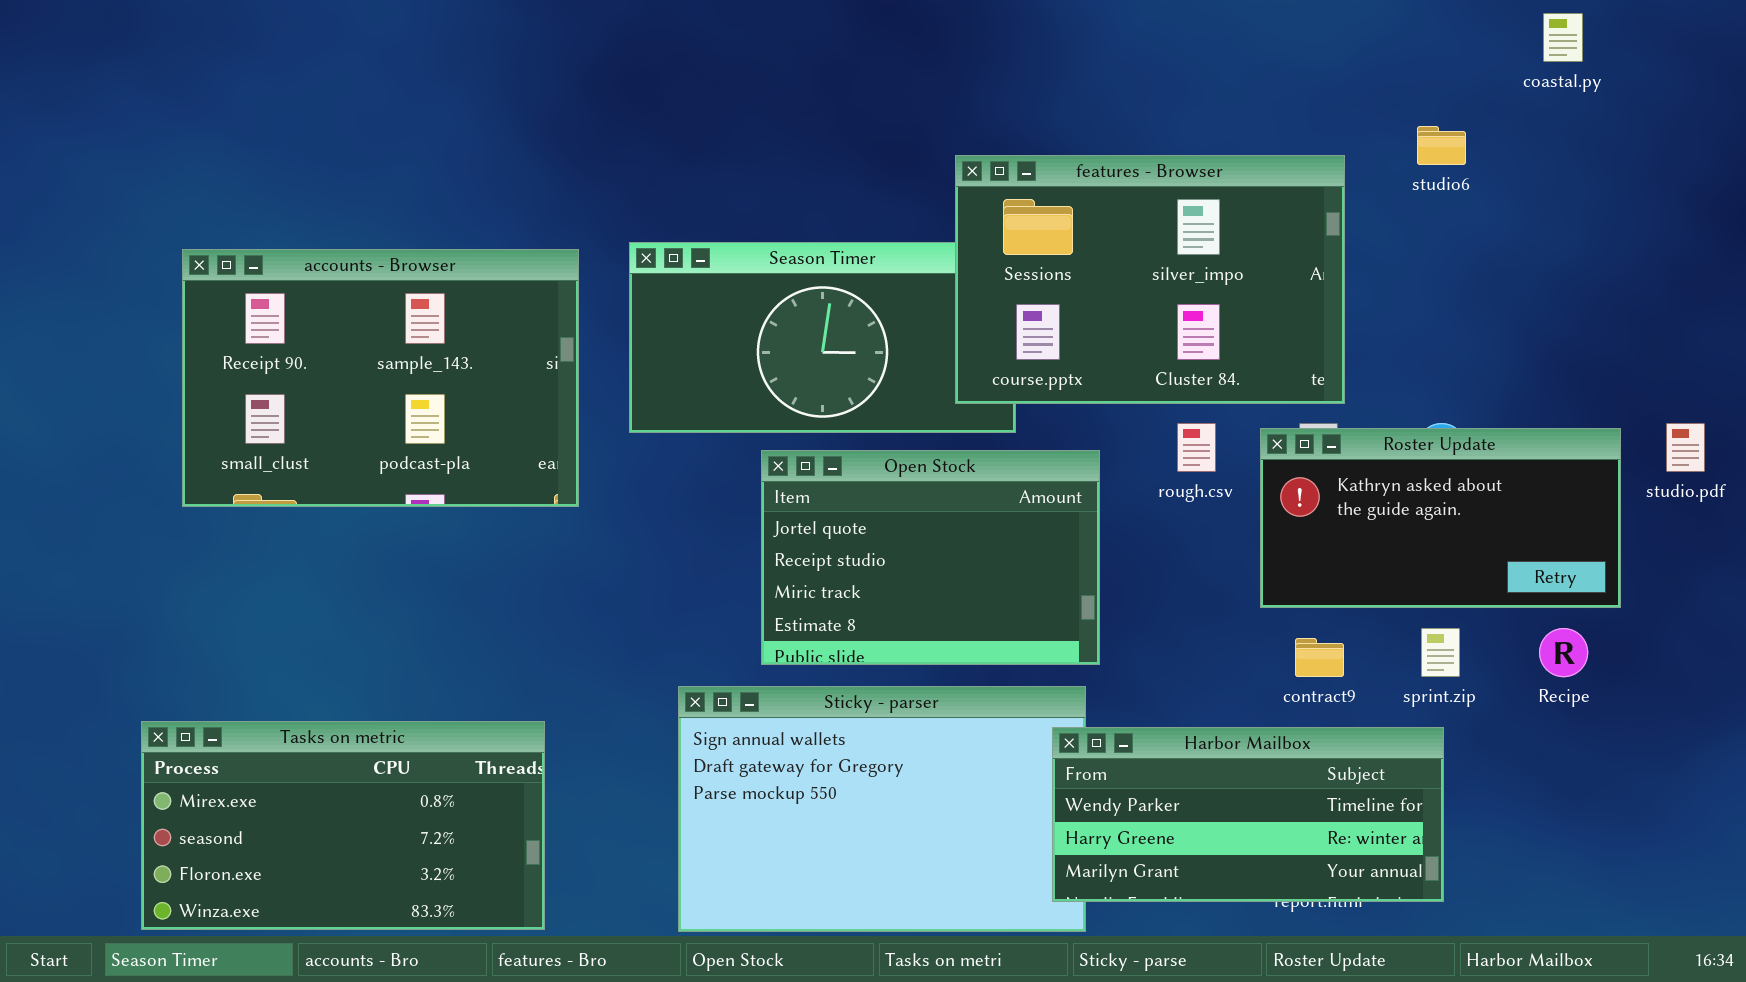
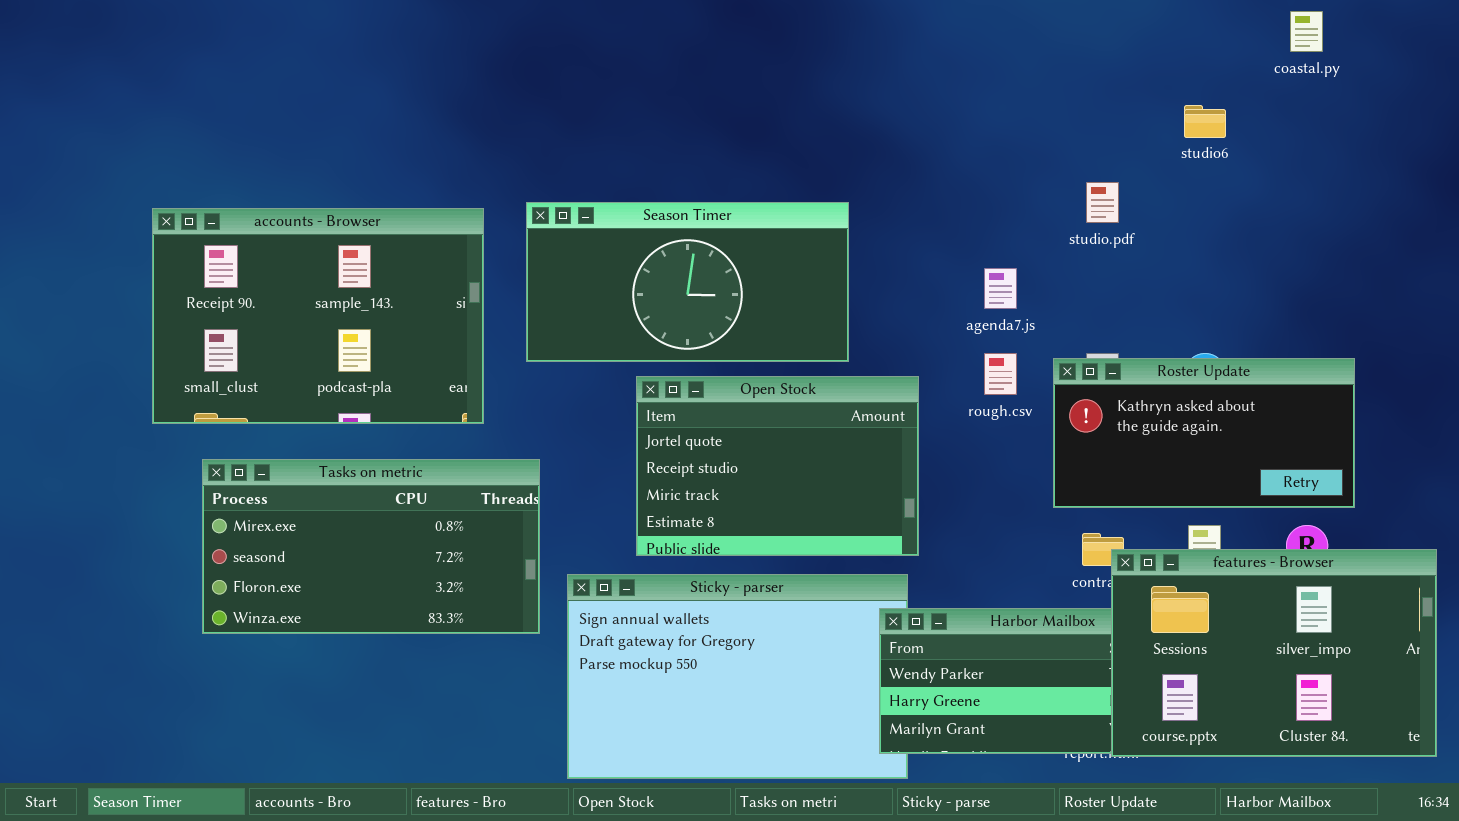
features - Browser: [955,155,1345,404] -> [1111,549,1437,757], moved
studio.pdf: [1666,423,1705,472] -> [1086,182,1119,223], moved
Tasks on metric: [141,721,545,930] -> [202,459,540,634], moved

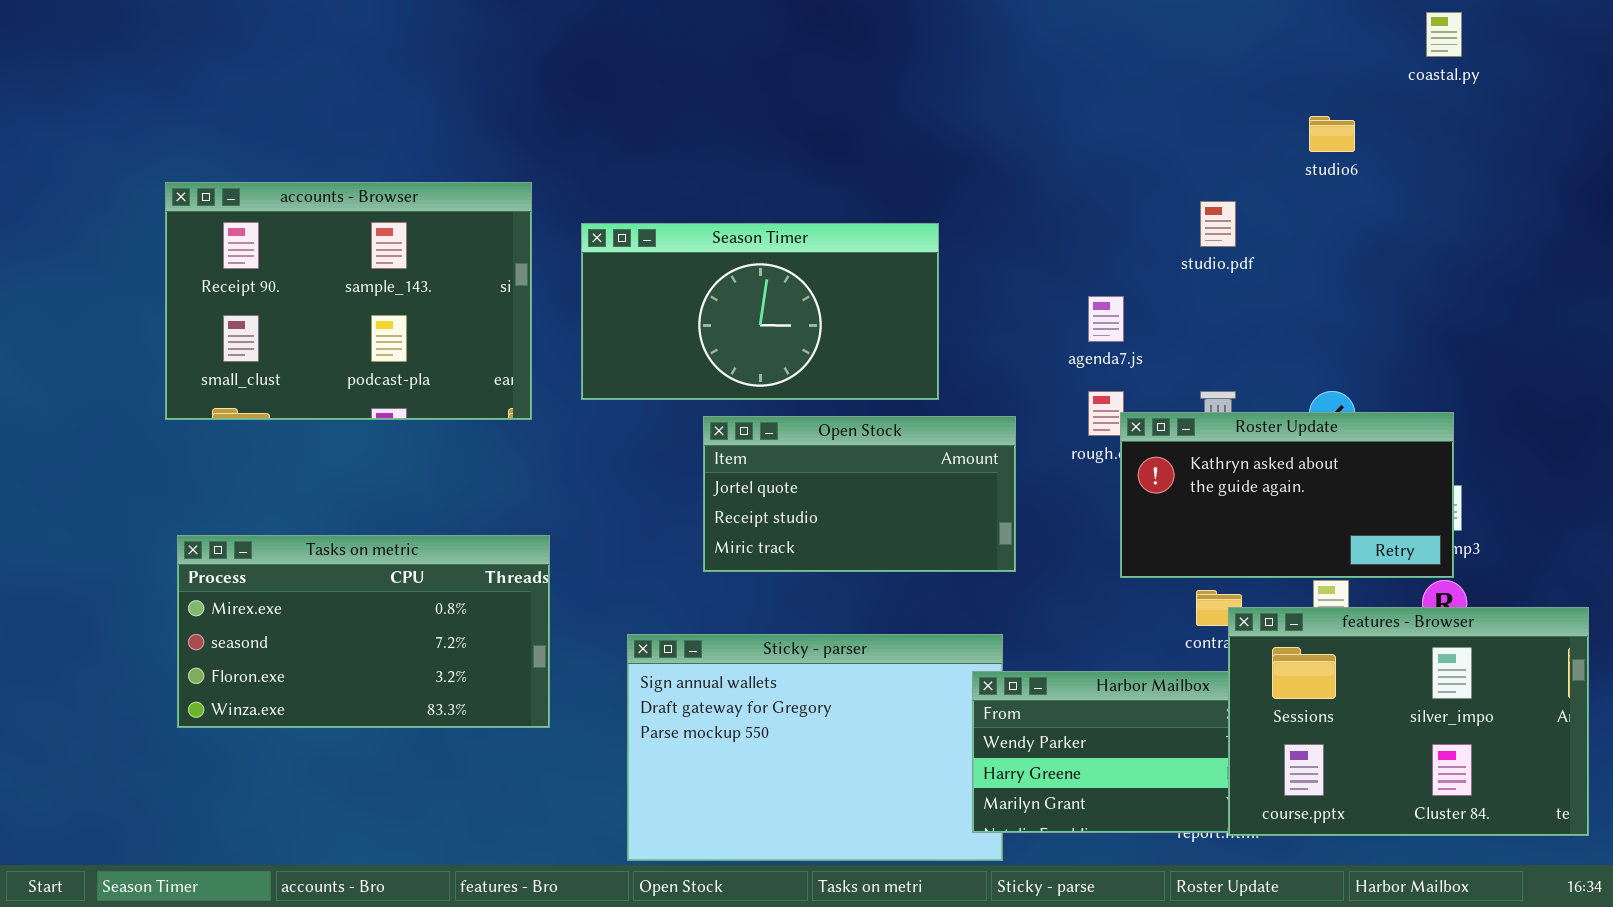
accounts - Browser: [152,208,484,424] -> [165,182,532,420], moved
Roster Update: [1053,358,1355,508] -> [1120,412,1454,578], moved
Open Stock: [636,376,919,556] -> [703,416,1016,572], resized
Tasks on metric: [202,459,540,634] -> [177,535,550,728], moved

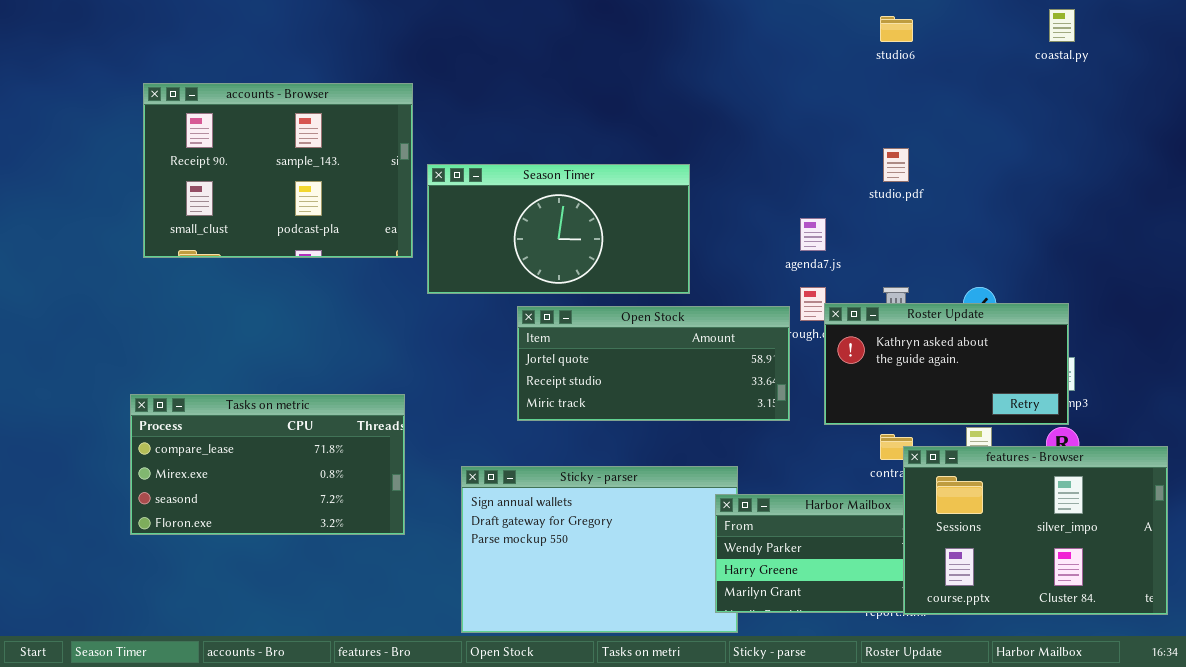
studio6: [1309,116,1355,152] -> [880,16,913,42], moved
accounts - Browser: [165,182,532,420] -> [143,83,413,258], moved
Open Stock: [703,416,1016,572] -> [517,306,790,421], resized
Tasks on metric: [177,535,550,728] -> [130,394,405,535], scrolled up 1 row

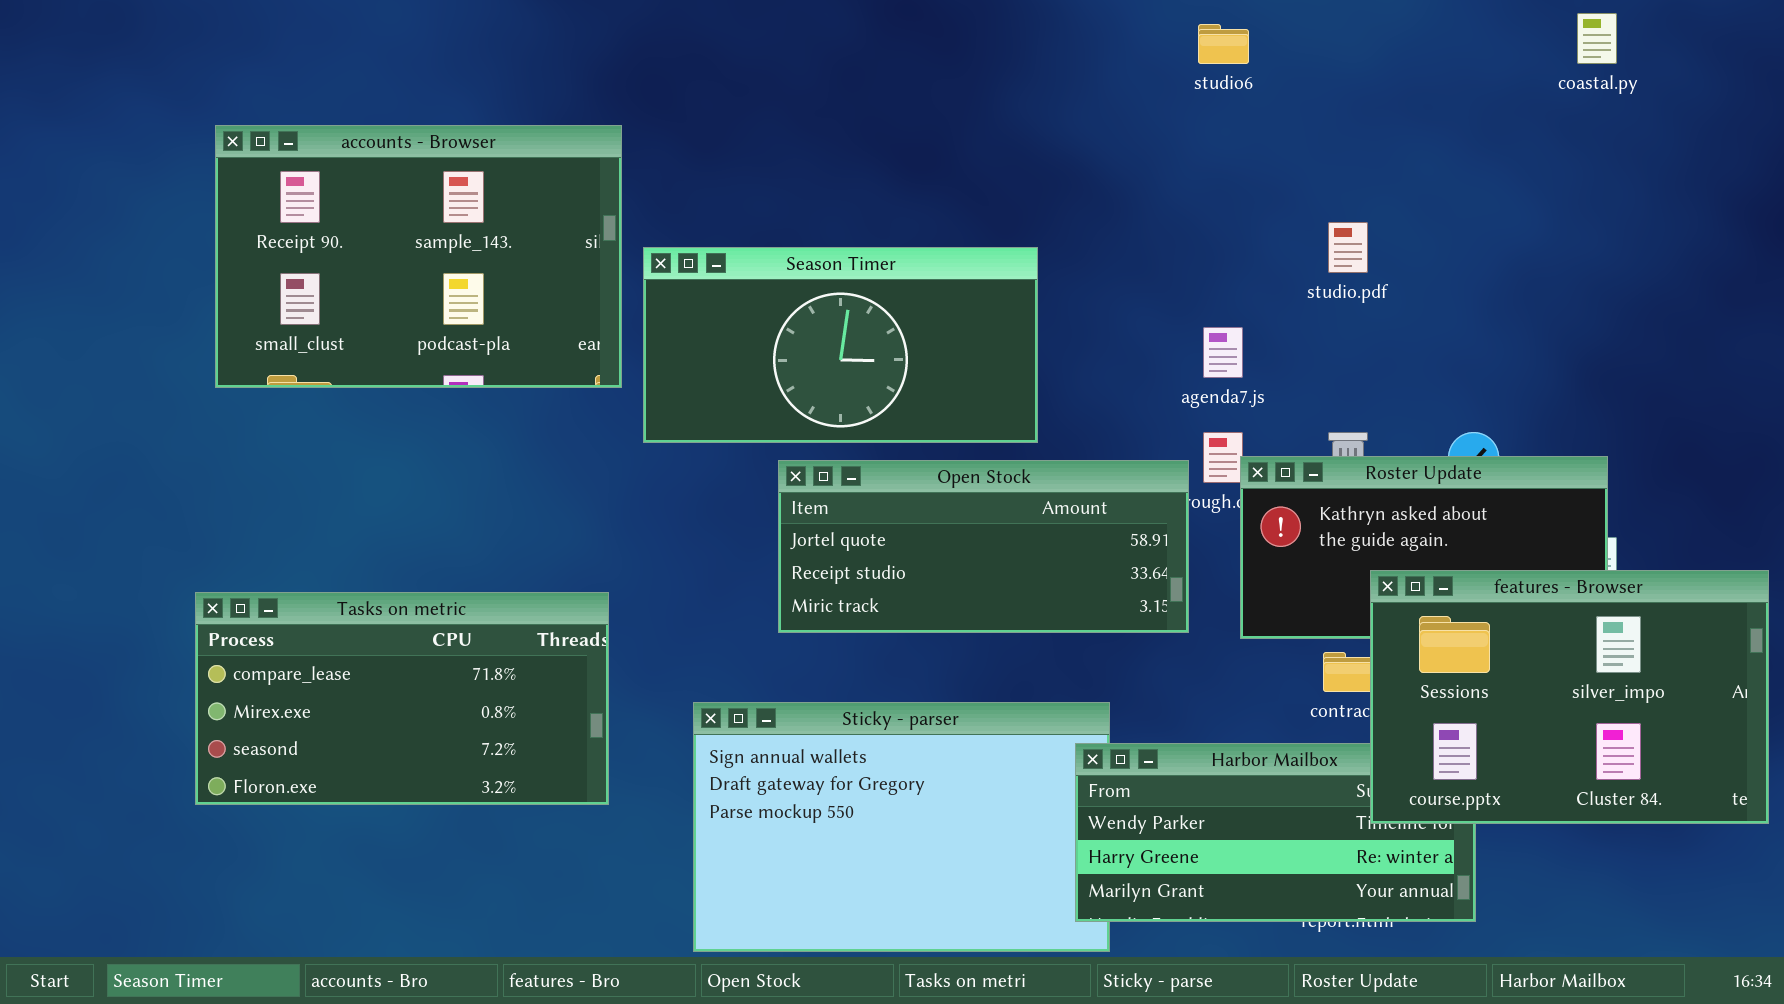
studio6: [880,16,913,42] -> [1198,24,1249,64], moved
features - Browser: [903,446,1168,615] -> [1370,570,1769,824], moved

